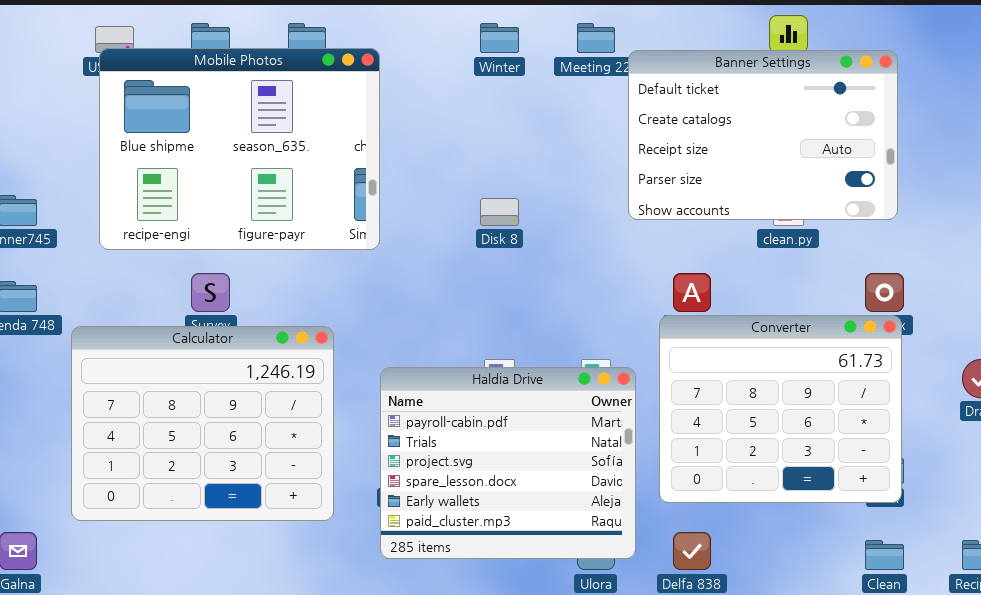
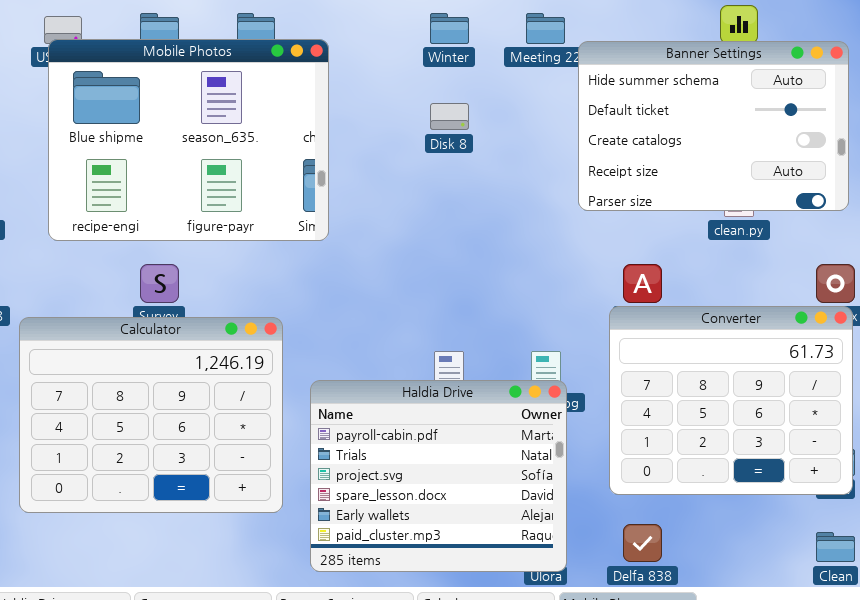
Banner Settings: [628,50,898,220] -> [578,41,849,211], scrolled up 1 row
Disk 8: [480,198,519,226] -> [430,103,469,130], moved
Haldia Drive: [380,367,636,559] -> [310,380,567,572], moved

